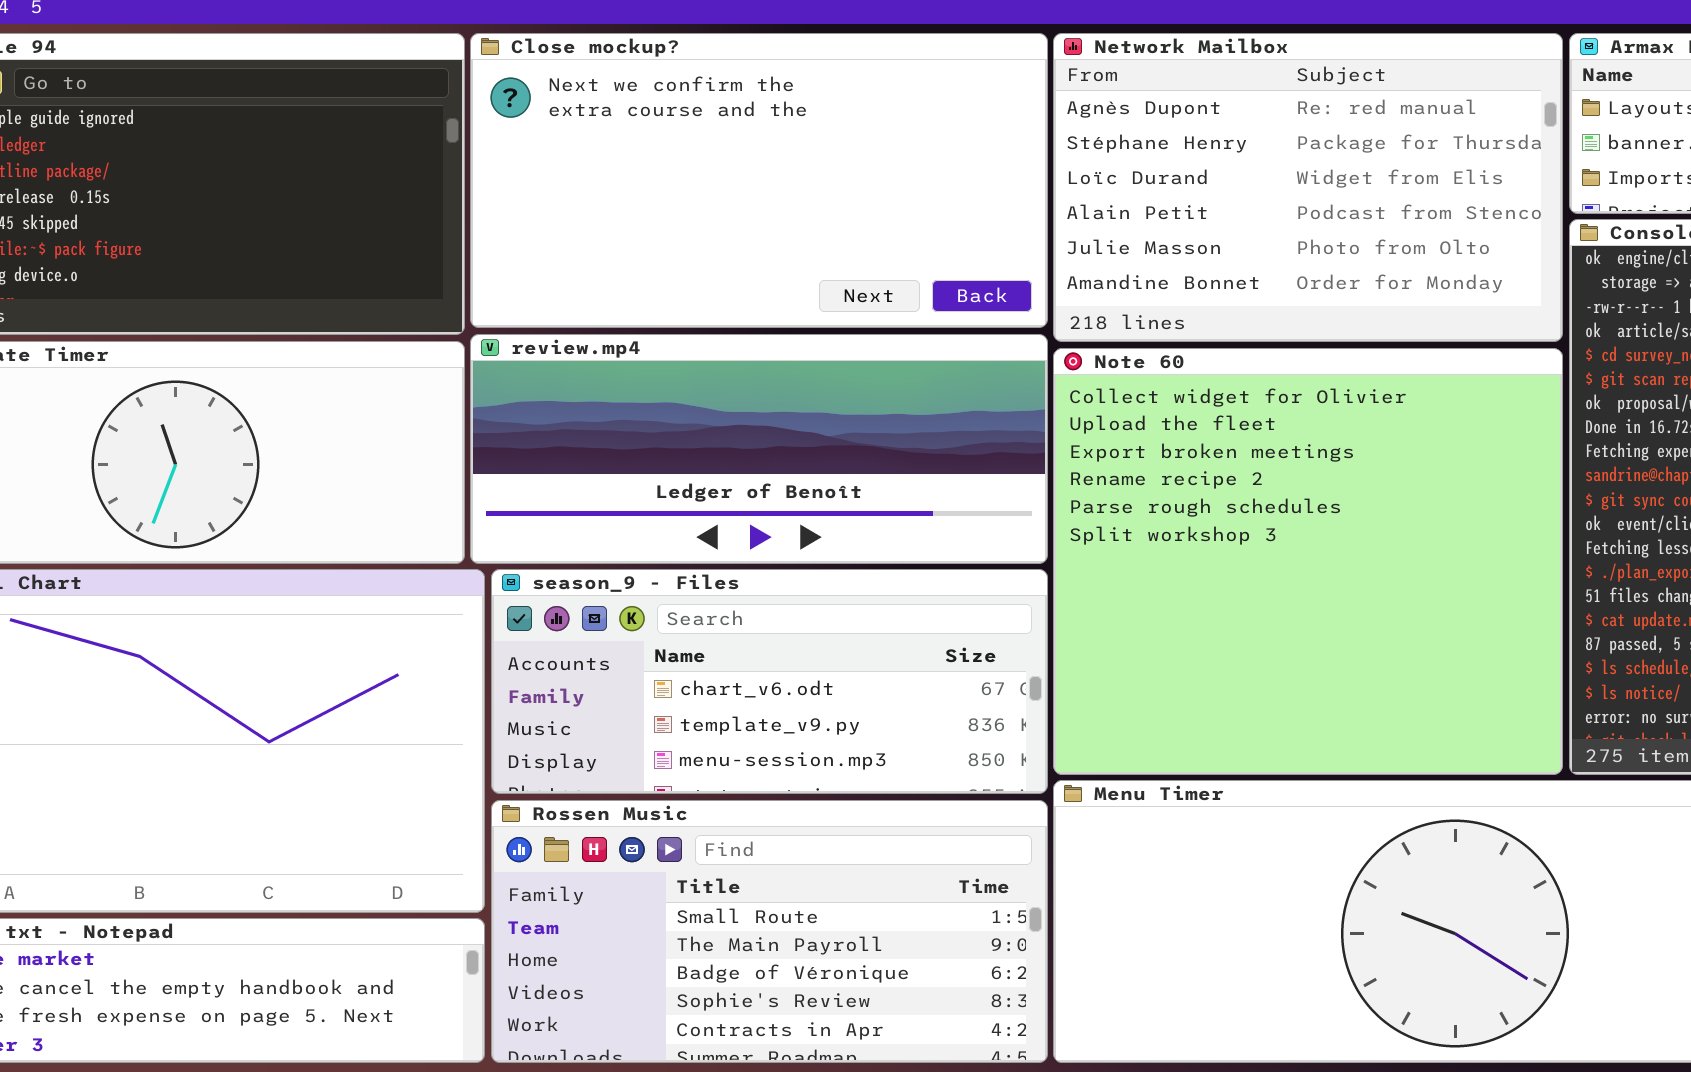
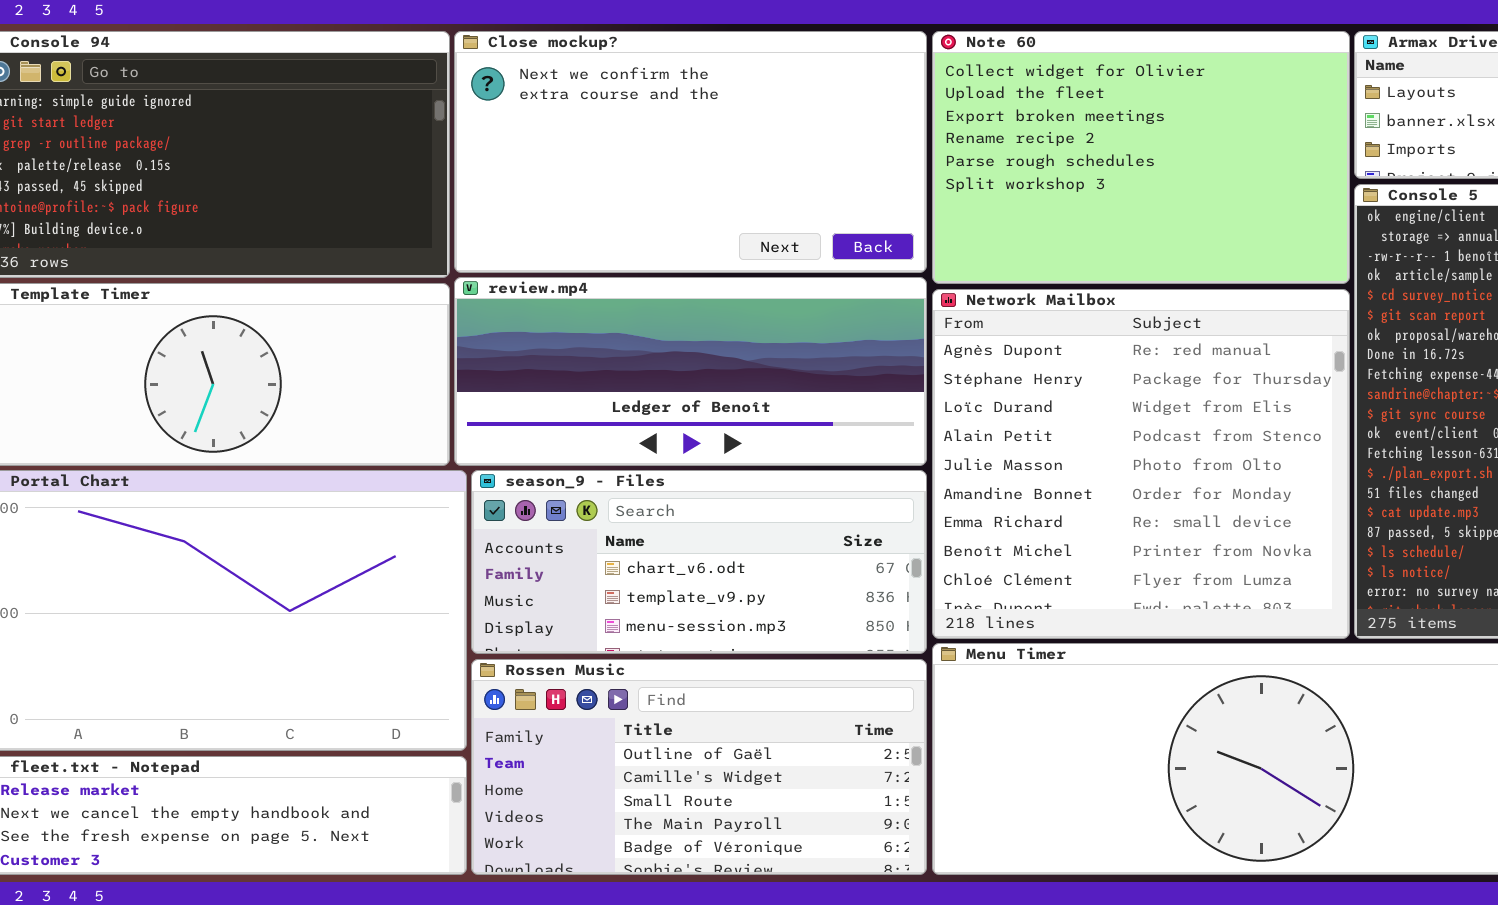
Network Mailbox: [1053,33,1563,342] -> [932,289,1350,639], moved, resized
Note 60: [1053,348,1563,775] -> [932,31,1350,284], moved, resized
Rossen Music: [491,800,1048,1063] -> [471,659,927,875], scrolled up 2 rows

